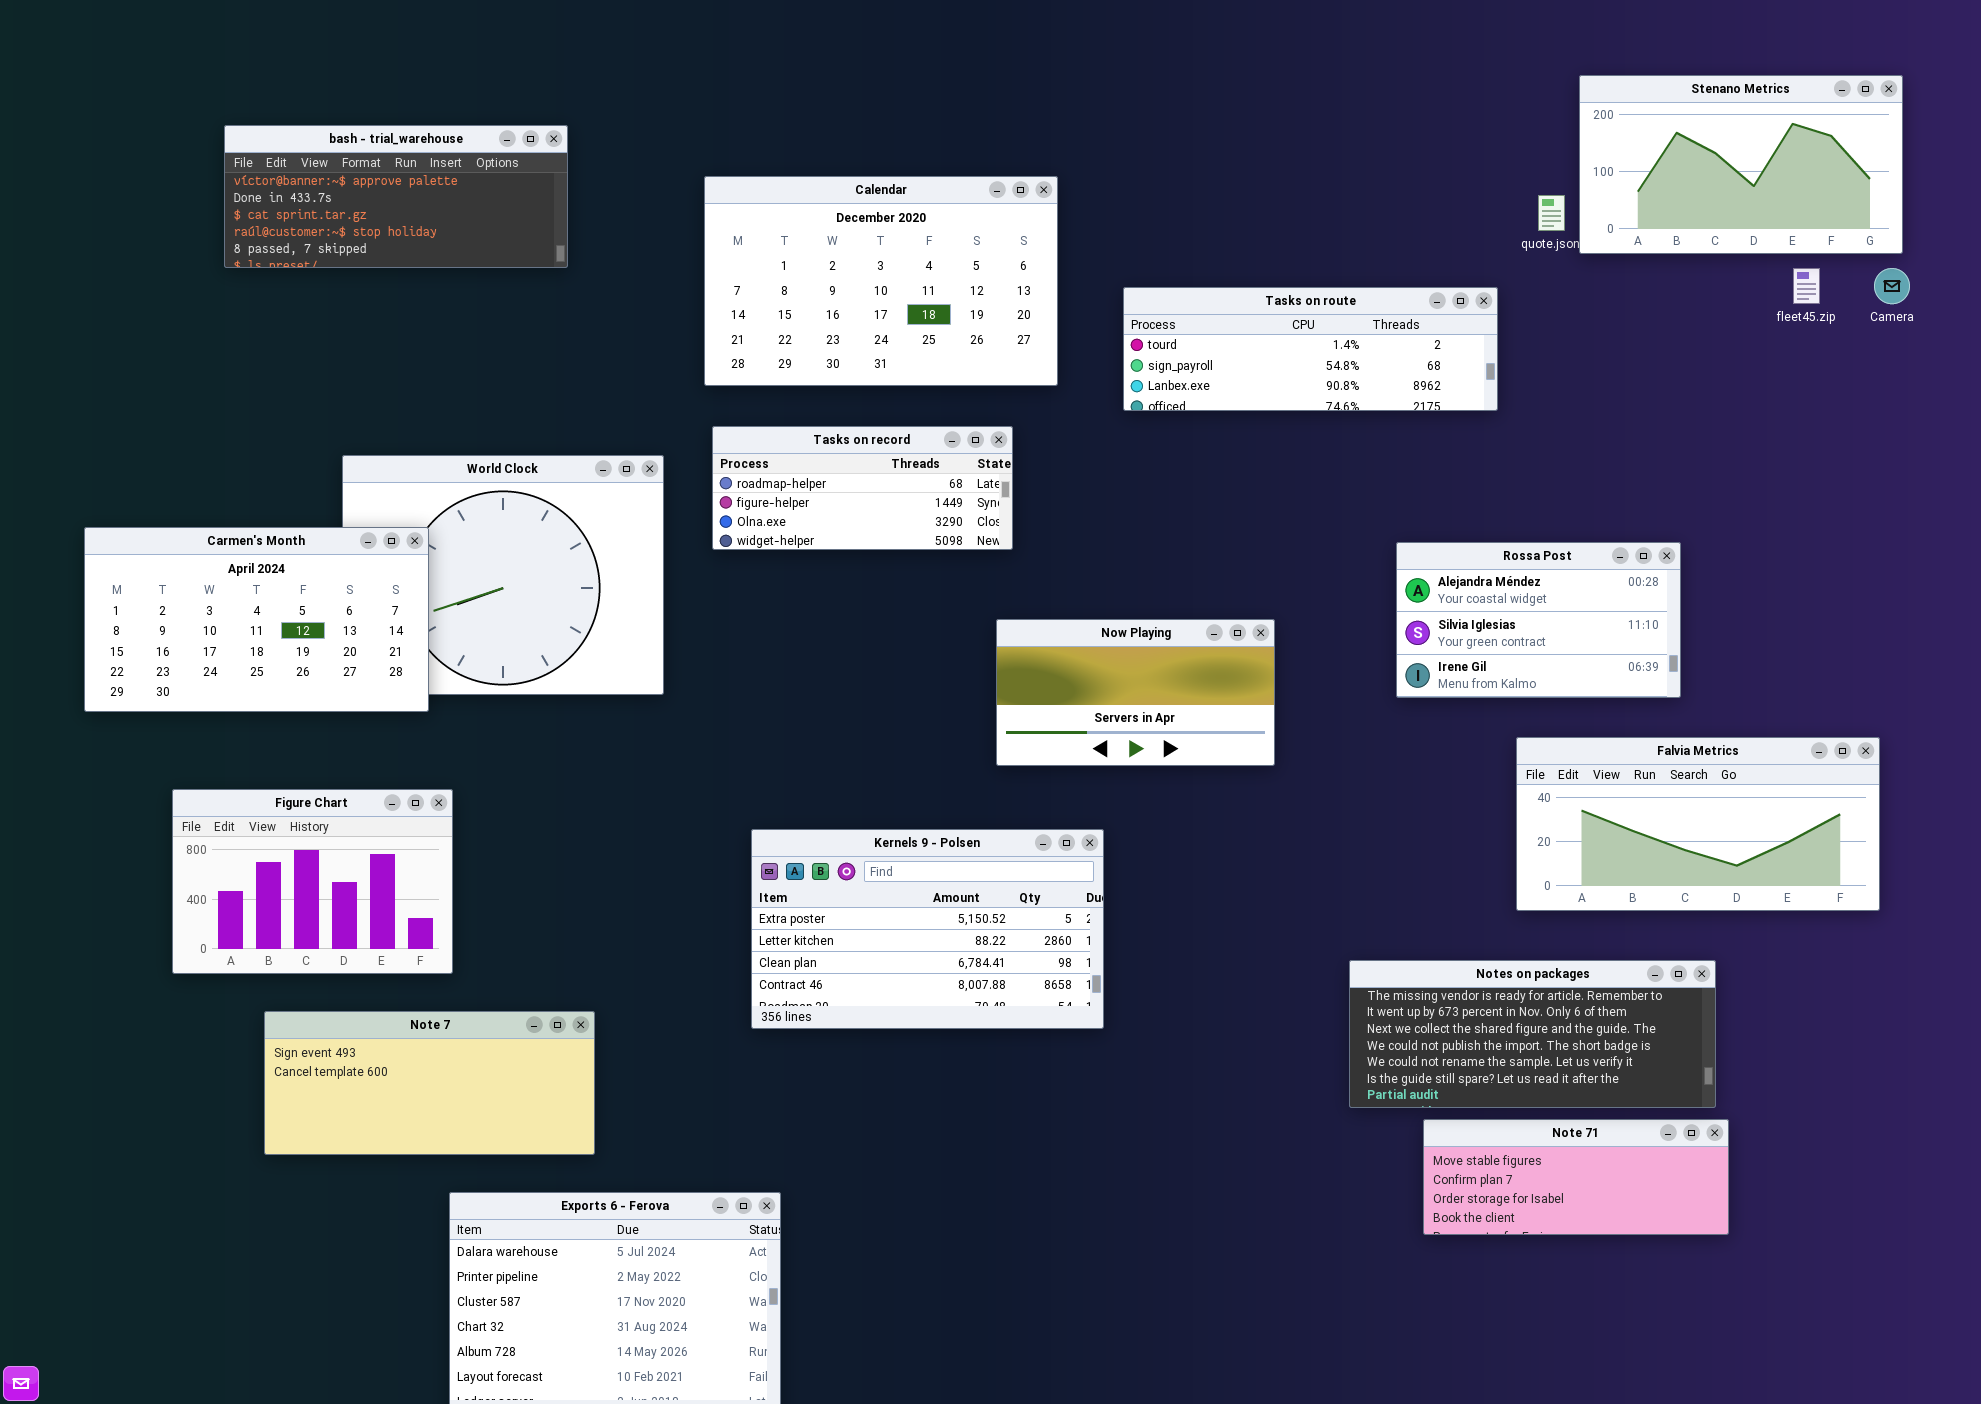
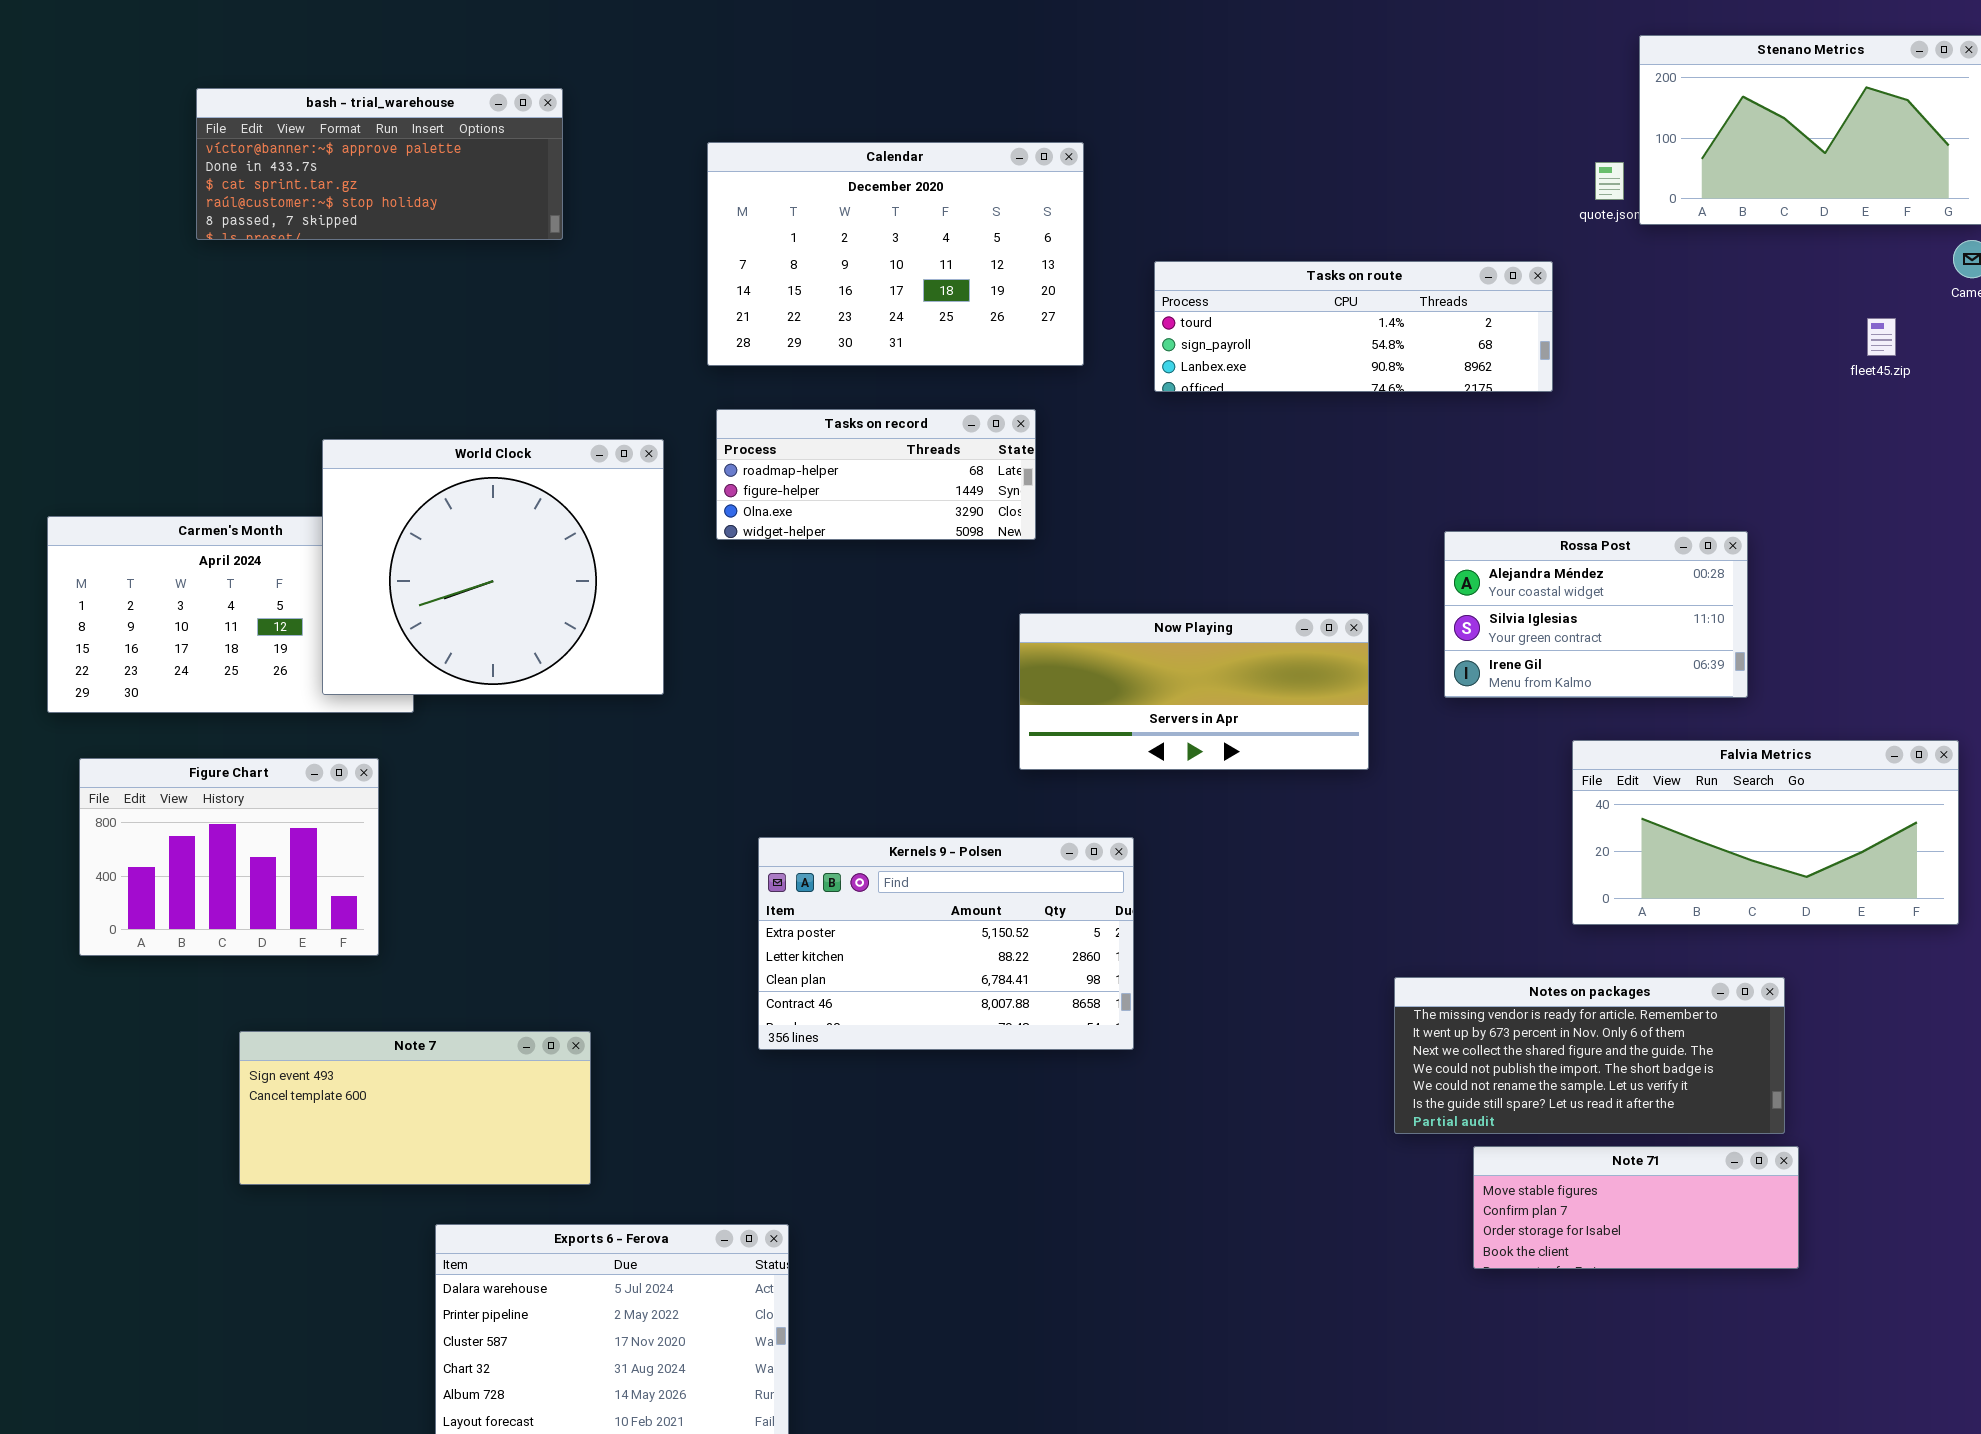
fleet45.zip: [1793,268,1820,304] -> [1867,318,1896,356], moved
World Clock: [342,455,664,695] -> [322,439,664,695], raised
Now Playing: [996,619,1275,766] -> [1019,613,1369,770], resized
Figure Chart: [172,789,453,974] -> [79,758,379,956], moved

